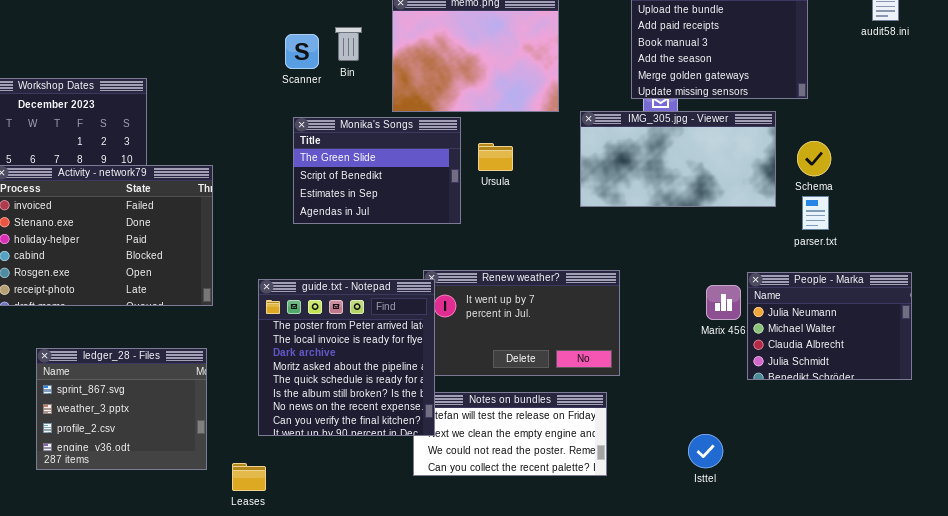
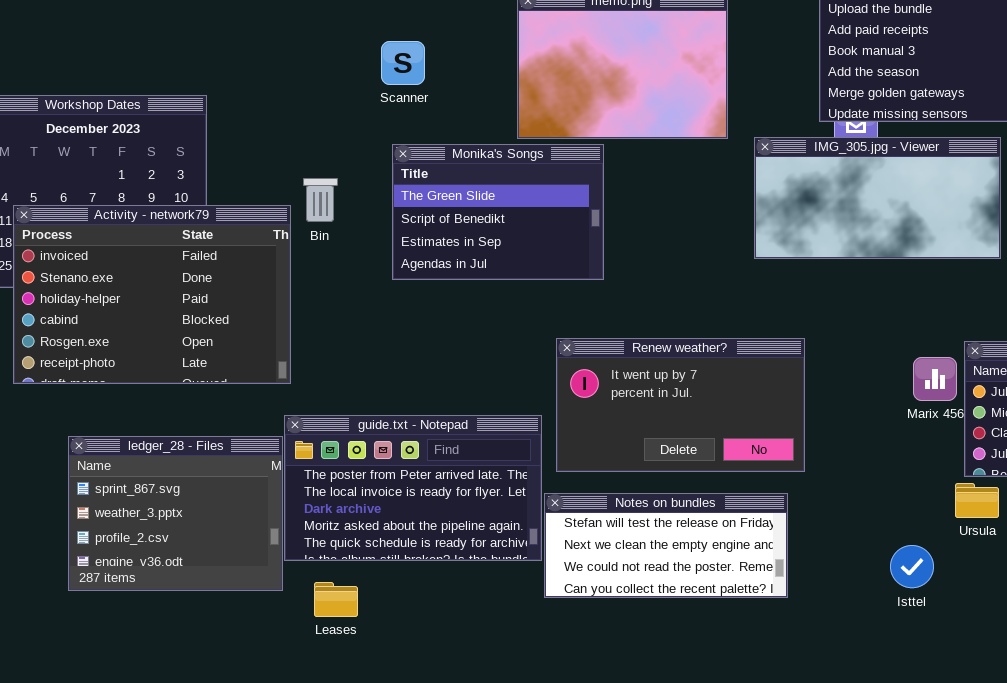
Bin: [335,27,362,61] -> [303,178,338,222], moved
Ursula: [478,143,513,171] -> [955,483,999,518], moved
guide.txt - Notepad: [258,279,435,436] -> [284,415,542,561], moved, resized

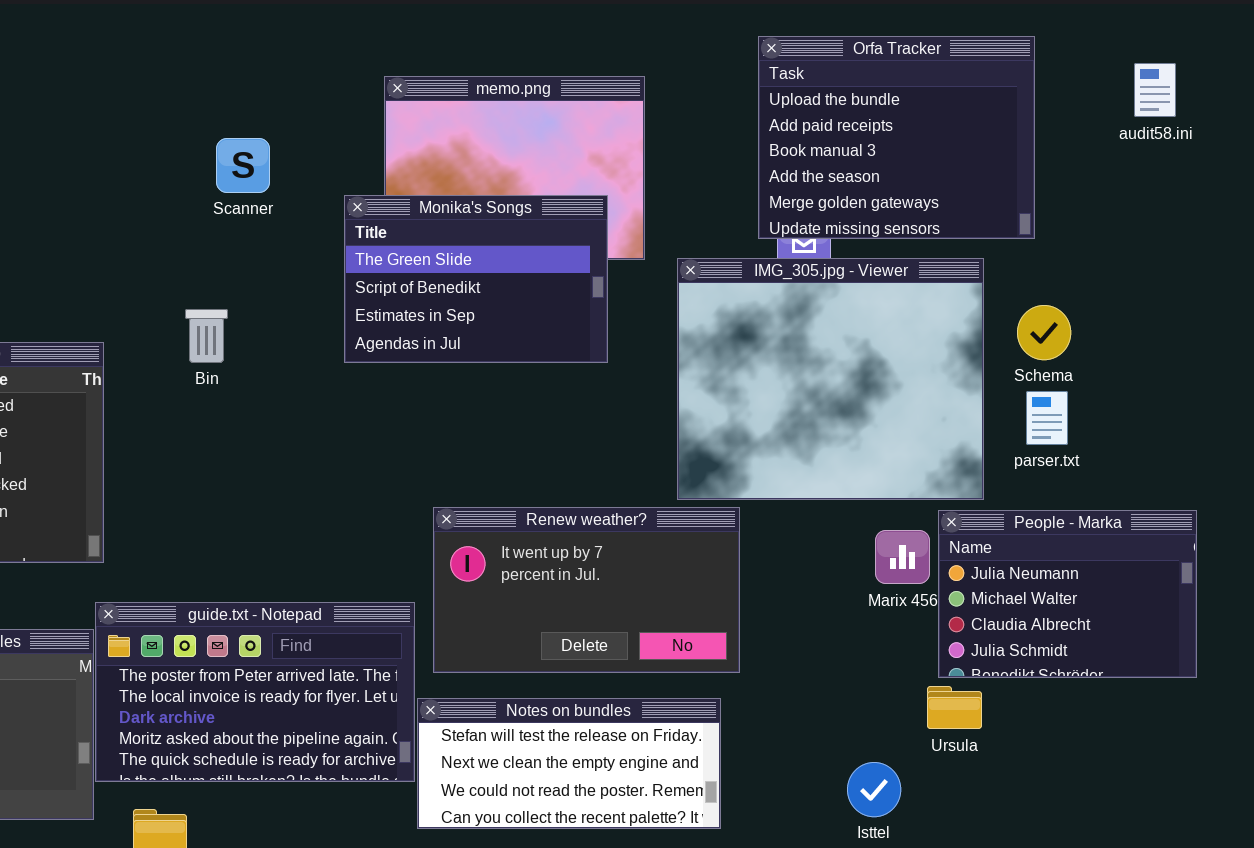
IMG_305.jpg - Viewer: [754,137,1001,259] -> [677,258,984,500], resized
Monika's Songs: [392,144,604,280] -> [344,195,608,363], moved
Bin: [303,178,338,222] -> [185,309,228,363], moved

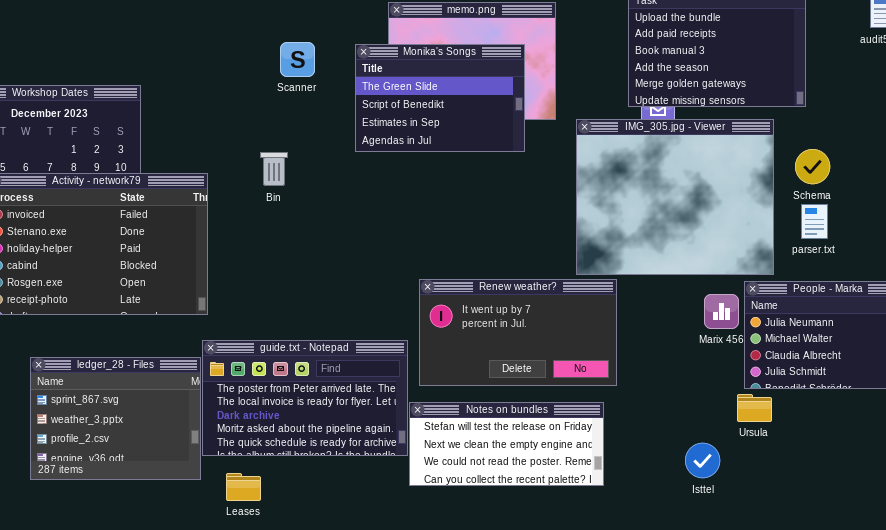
Monika's Songs: [344,195,608,363] -> [355,44,525,152], moved

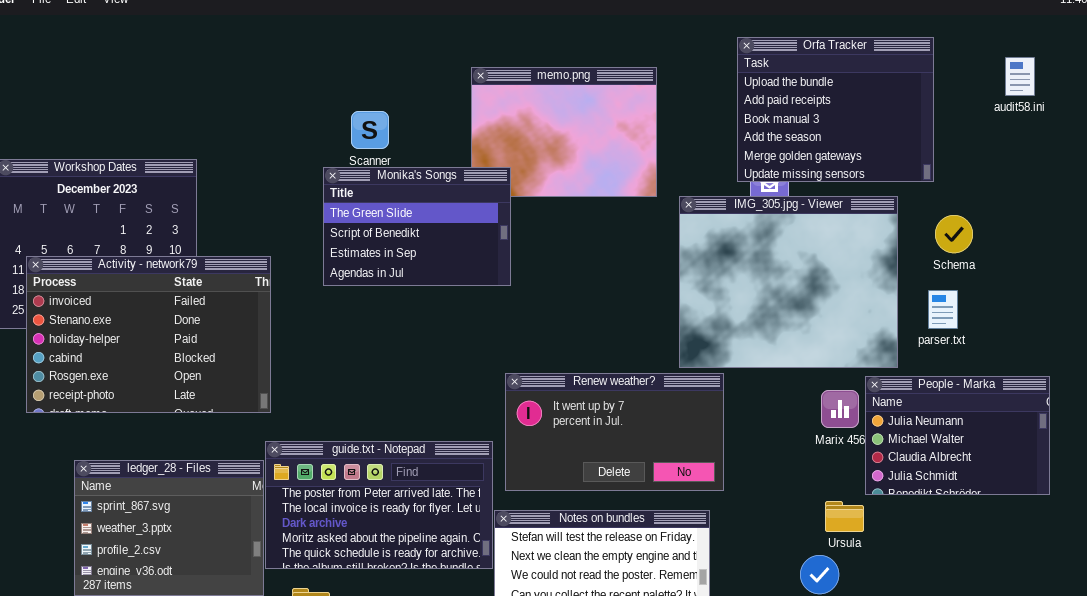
Monika's Songs: [355,44,525,152] -> [323,167,511,286], moved
Schema: [795,149,830,184] -> [935,215,973,253], moved
Ursula: [737,394,772,422] -> [825,501,864,532], moved

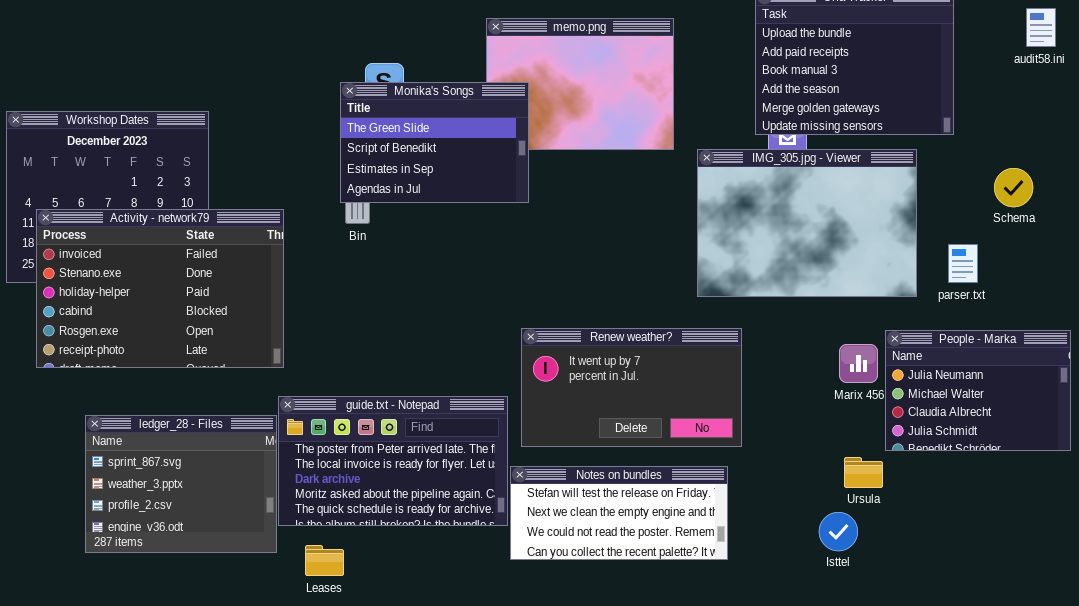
Monika's Songs: [323,167,511,286] -> [340,82,529,203], moved
IMG_305.jpg - Viewer: [679,196,898,368] -> [697,149,917,297], resized
Schema: [935,215,973,253] -> [994,168,1033,207], moved

